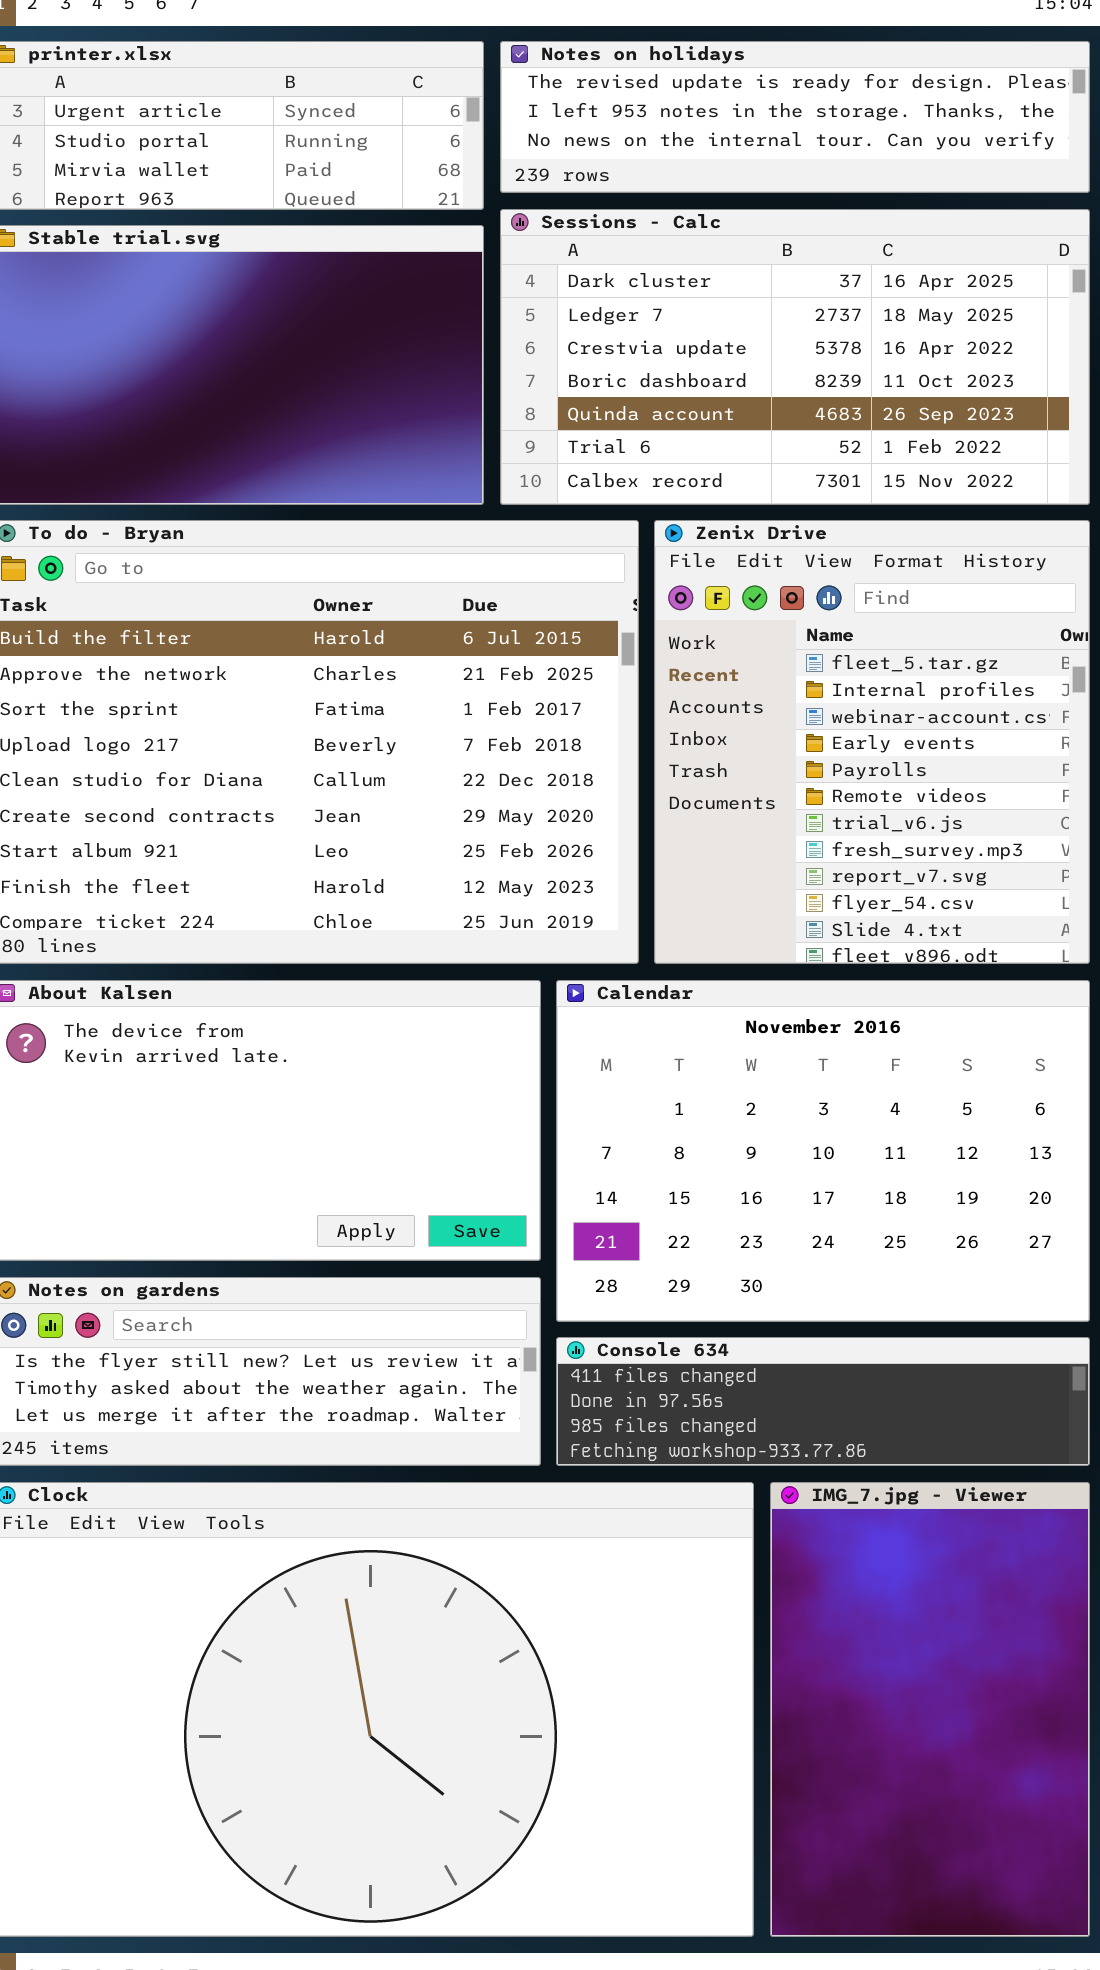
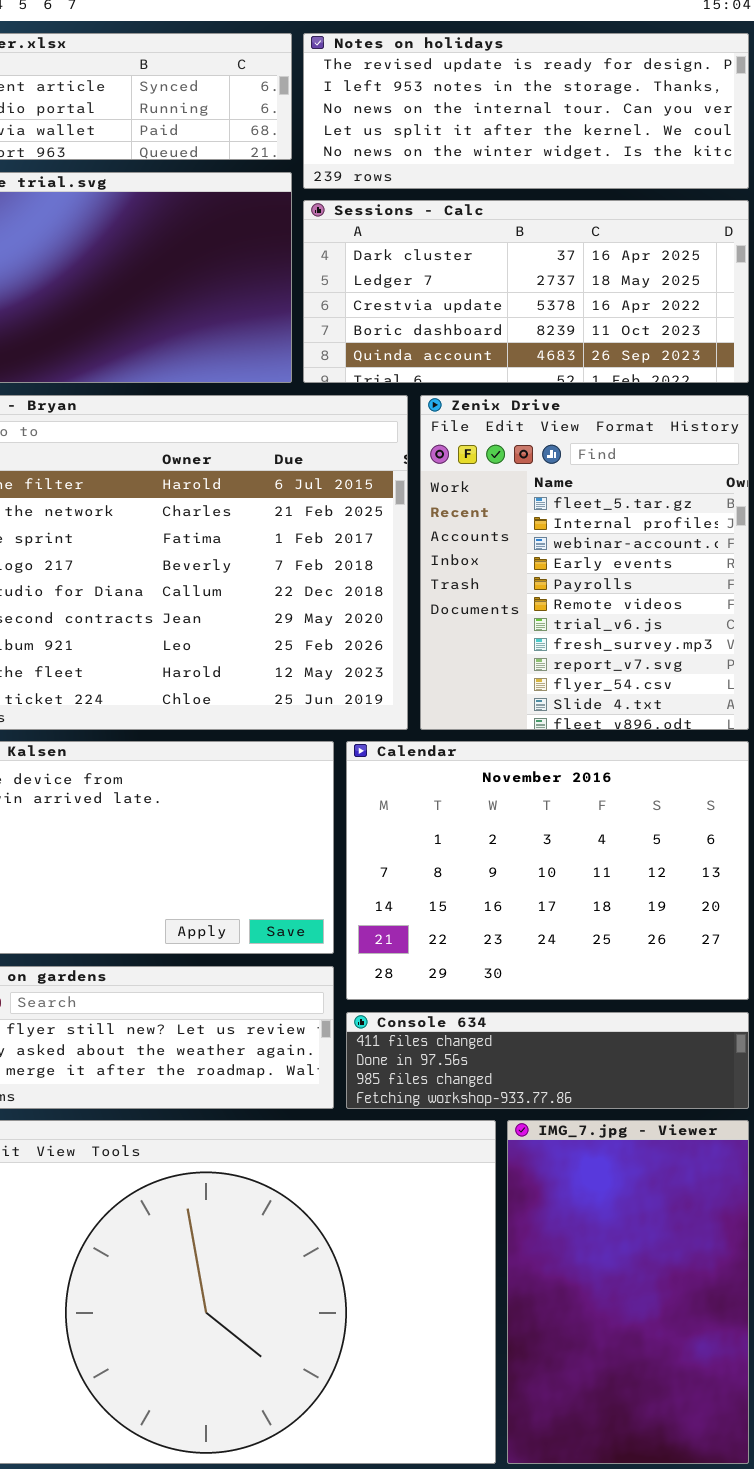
Notes on holidays: [500,41,1090,193] -> [303,33,749,189], resized
Sessions - Calc: [500,209,1090,505] -> [303,200,749,383], resized

